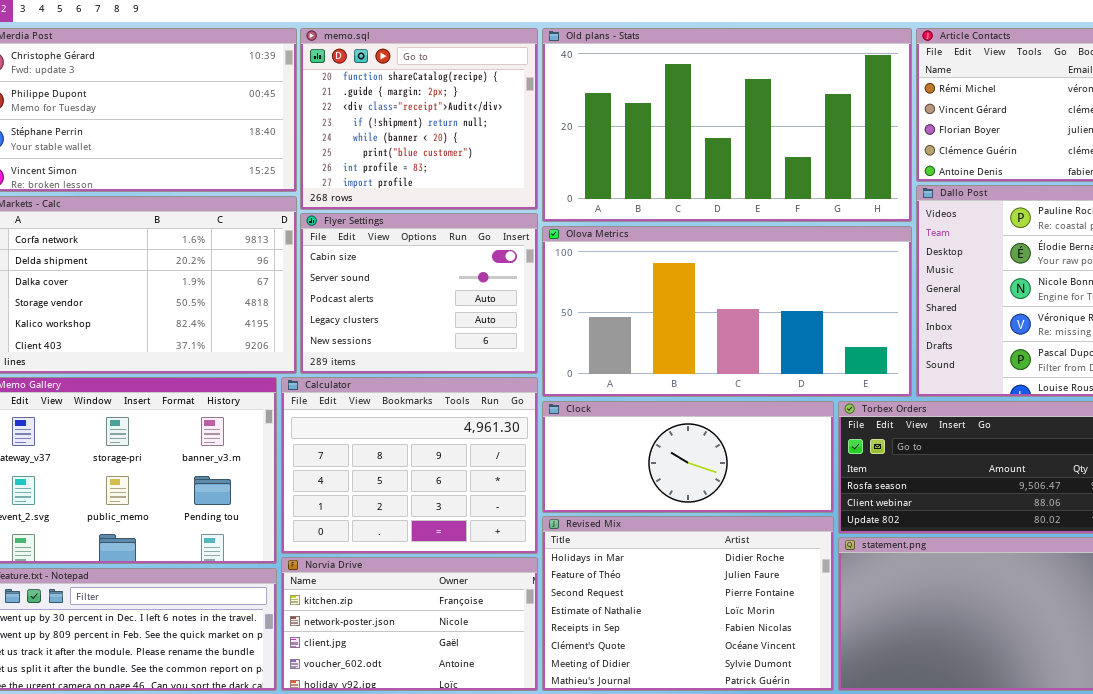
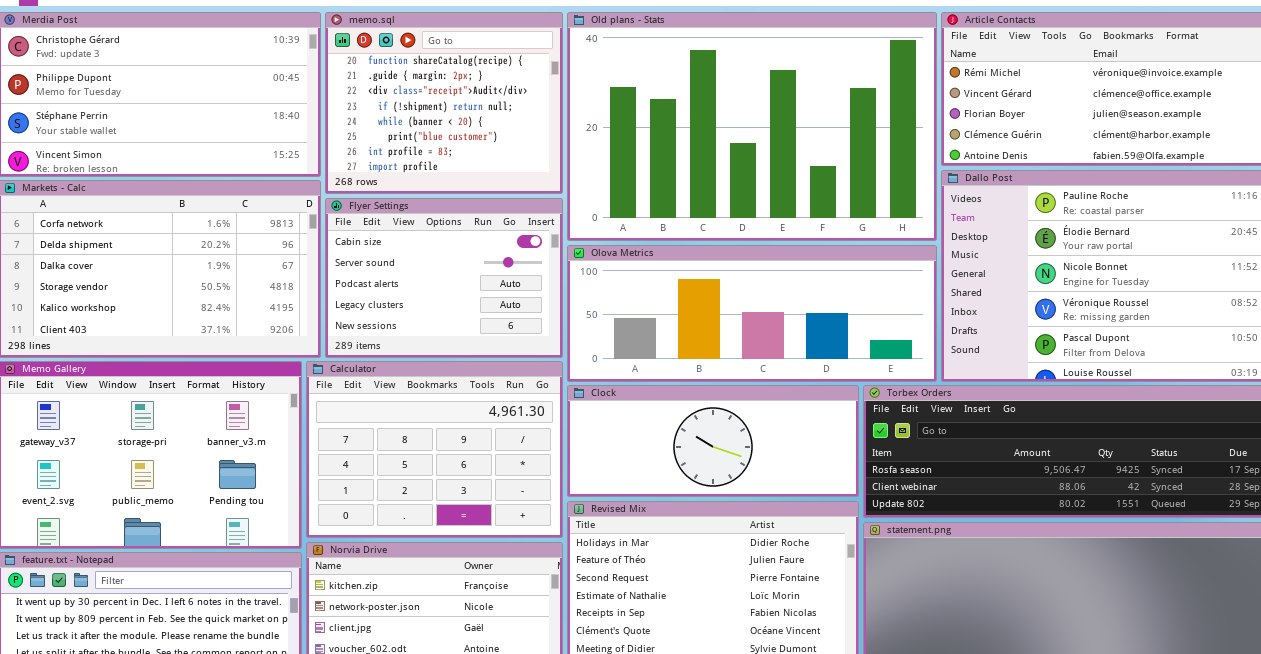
Old plans - Stats: [542,28,912,222] -> [567,12,937,241], resized
Olova Metrics: [542,226,912,397] -> [567,245,937,382], resized

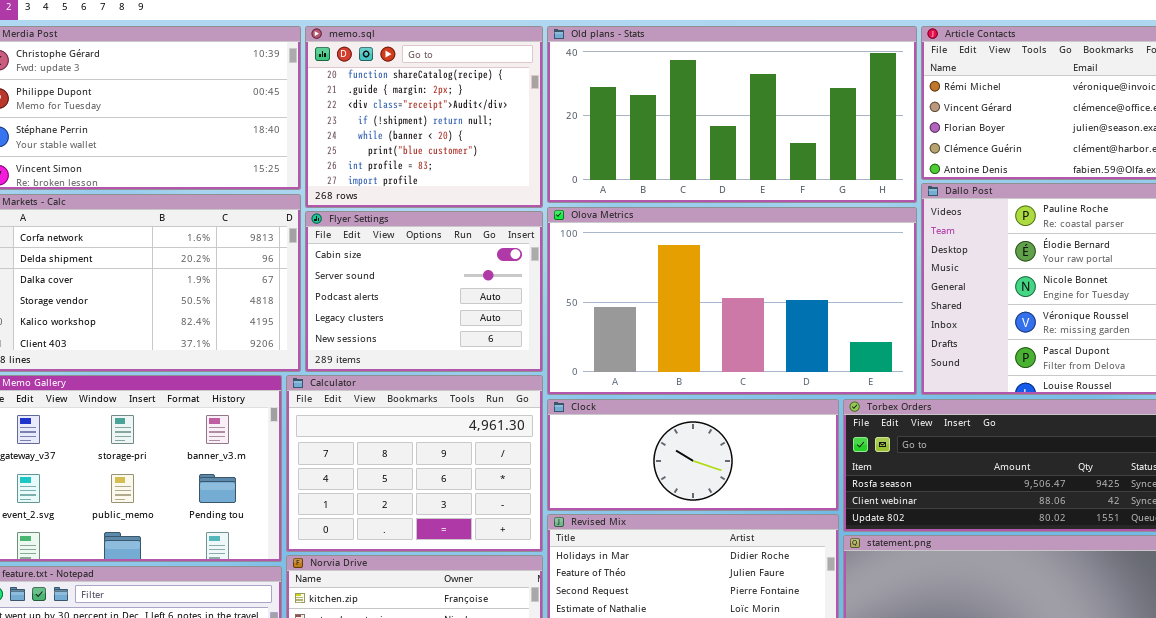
Old plans - Stats: [567,12,937,241] -> [547,26,917,203], resized
Olova Metrics: [567,245,937,382] -> [547,207,917,395], resized

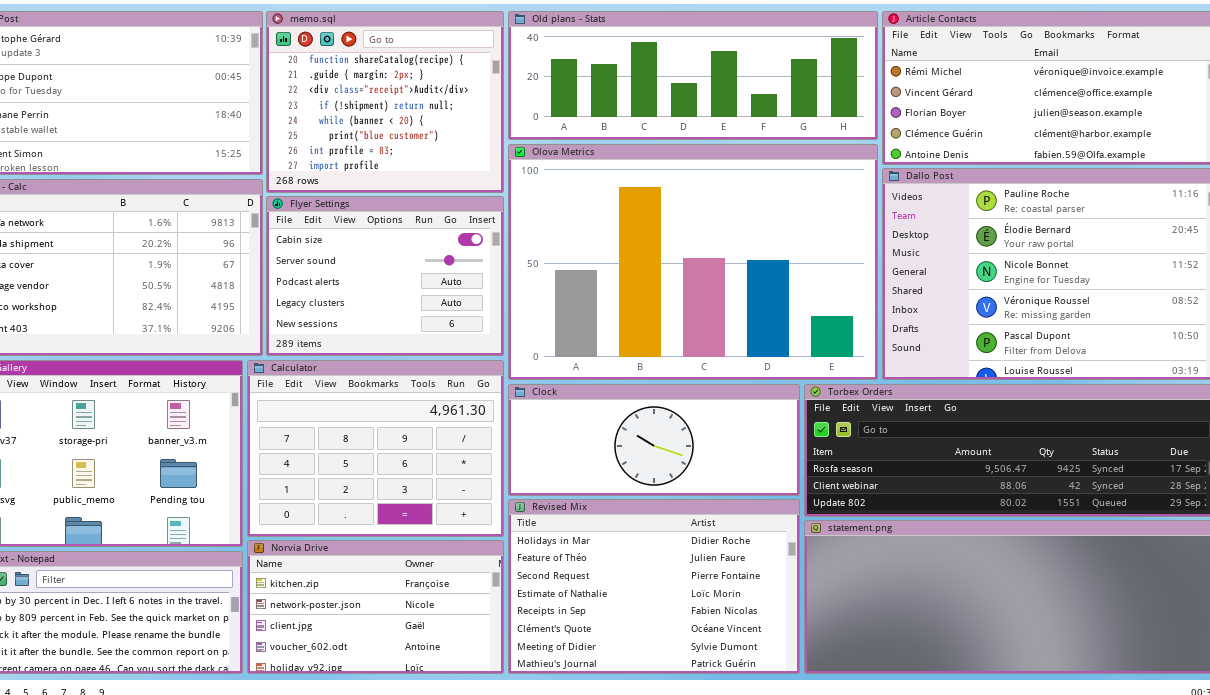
Old plans - Stats: [547,26,917,203] -> [508,11,878,140], resized
Olova Metrics: [547,207,917,395] -> [508,144,878,380], resized

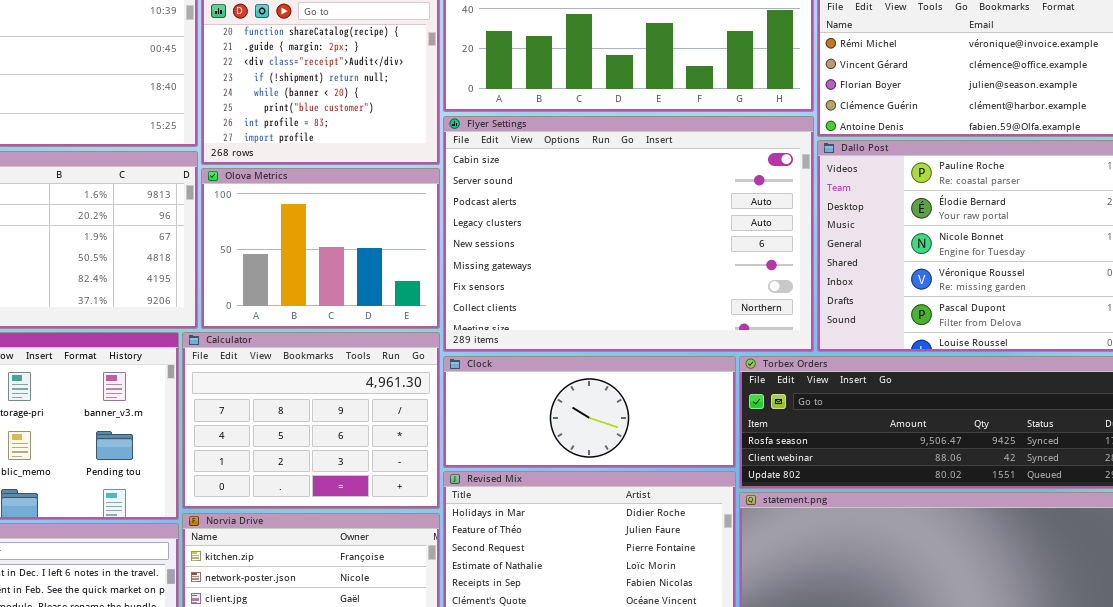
Olova Metrics: [508,144,878,380] -> [201,168,440,329], moved, resized
Flyer Settings: [266,196,504,356] -> [443,116,814,352], moved, resized

